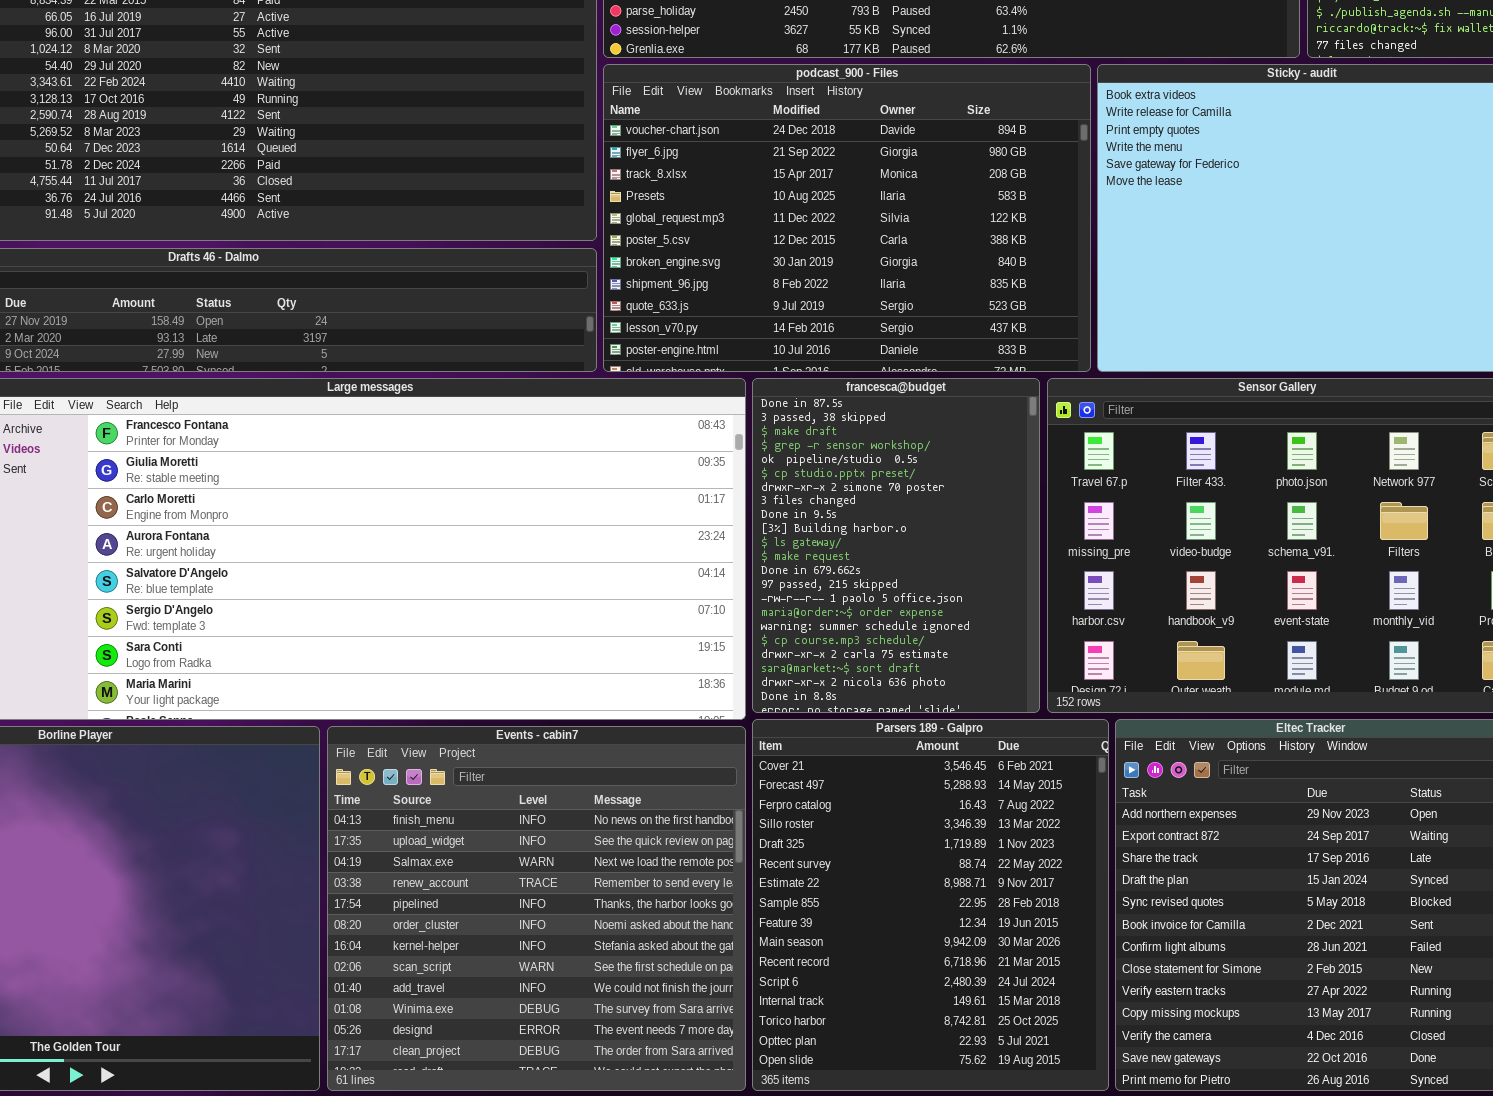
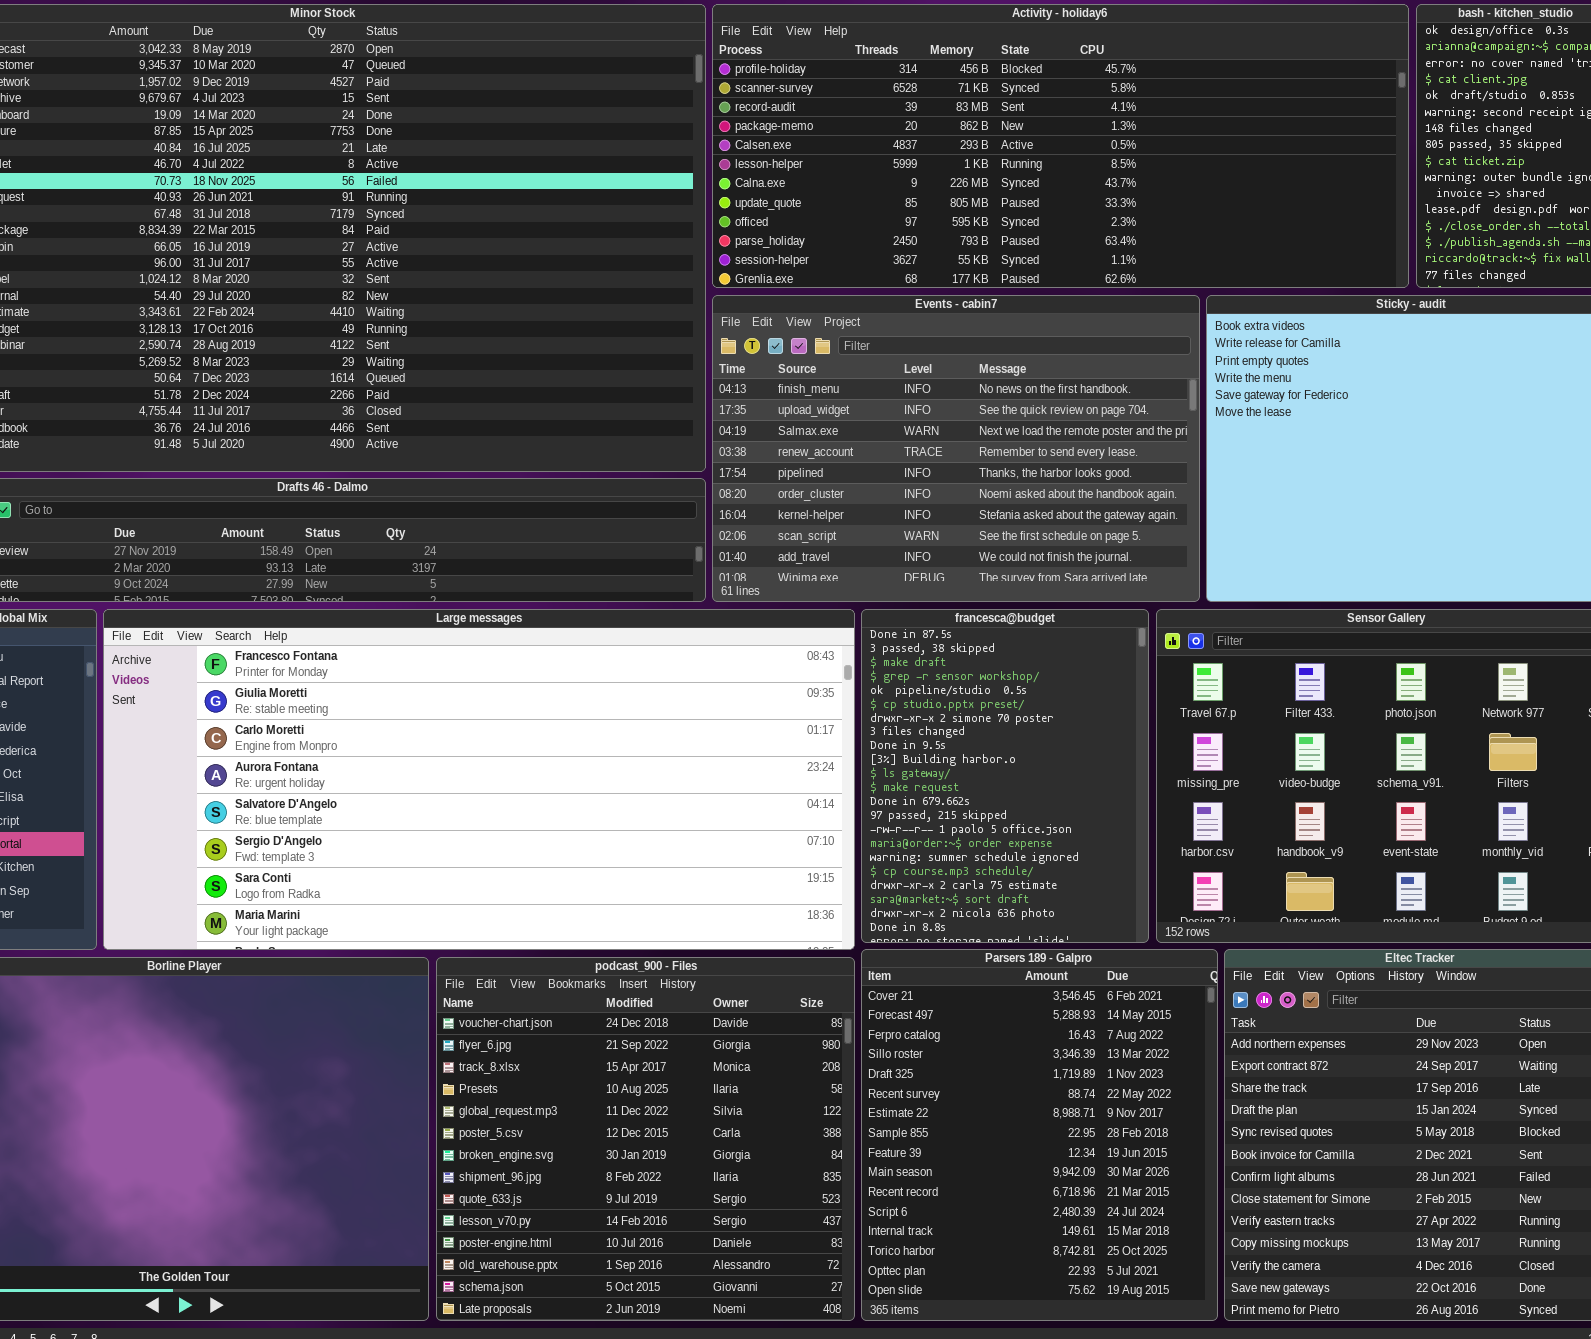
podcast_900 - Files: [603,64,1091,372] -> [436,957,855,1321], moved, resized
Events - cabin7: [327,726,746,1091] -> [712,295,1200,602], moved, resized

